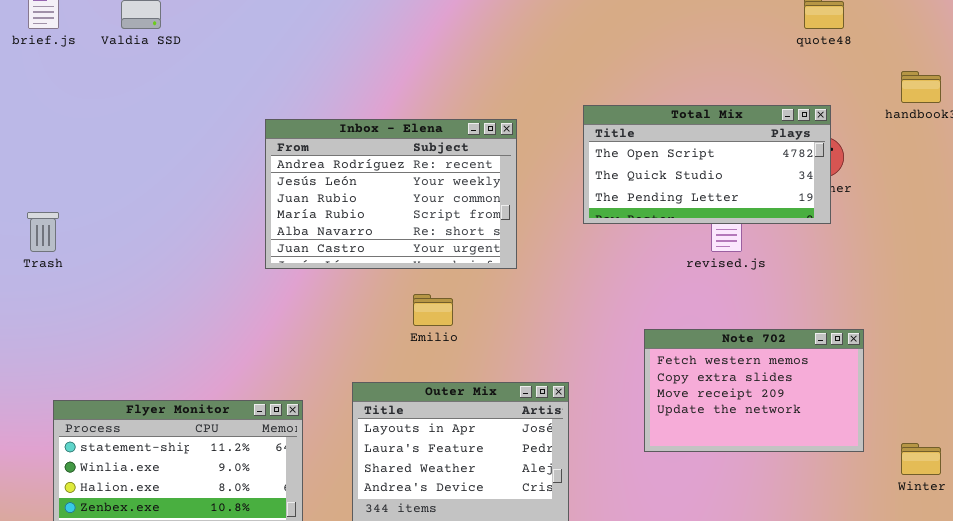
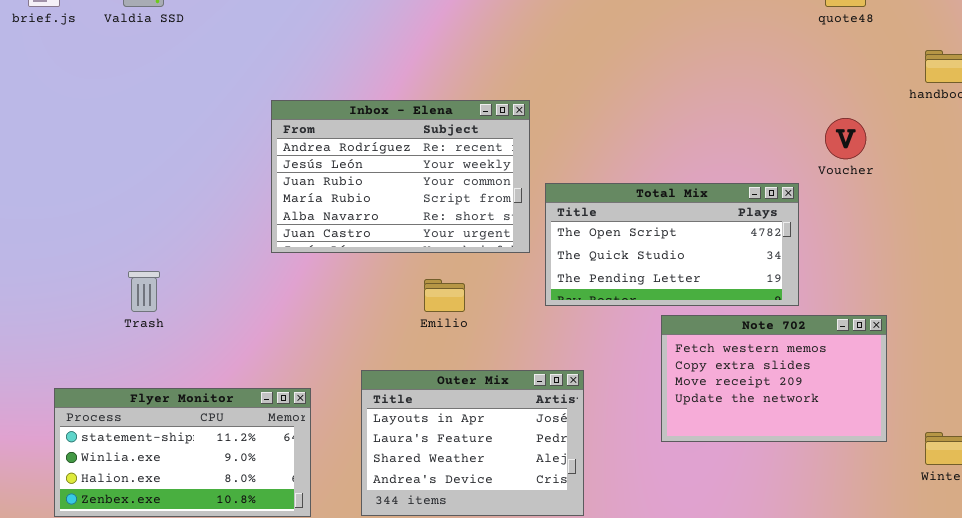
Total Mix: [583,105,831,224] -> [545,183,799,306], moved
Trash: [27,212,59,252] -> [128,271,160,312], moved

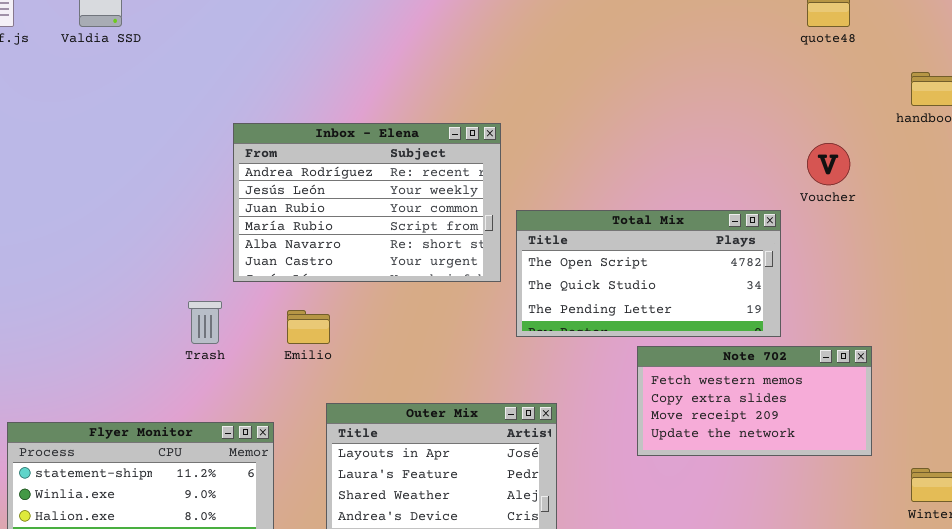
Trash: [128,271,160,312] -> [188,301,222,344], moved
Emilio: [424,279,465,312] -> [287,310,330,344], moved
Note 702: [661,315,887,442] -> [637,346,872,456], resized

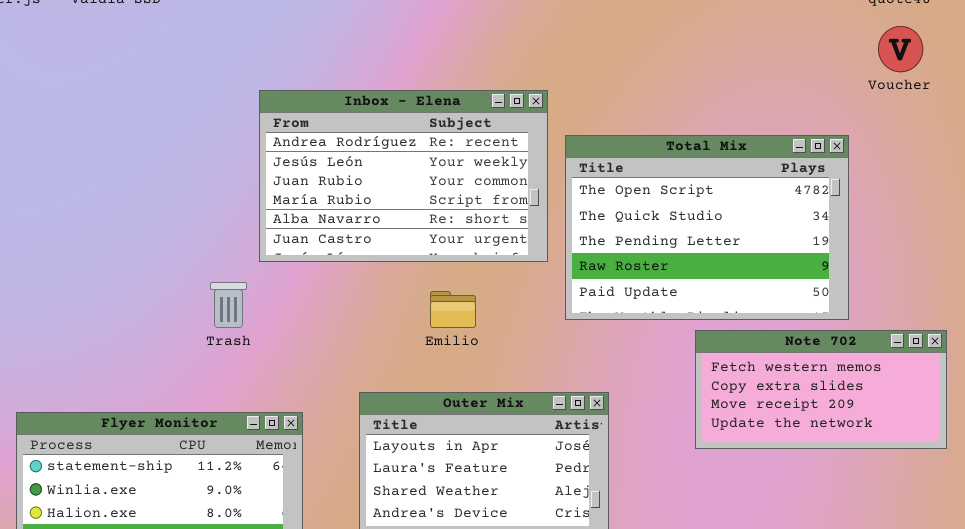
Voucher: [807,143,850,185] -> [878,26,923,72], moved
Total Mix: [516,210,781,337] -> [565,135,849,320], resized
Emilio: [287,310,330,344] -> [430,291,476,328], moved

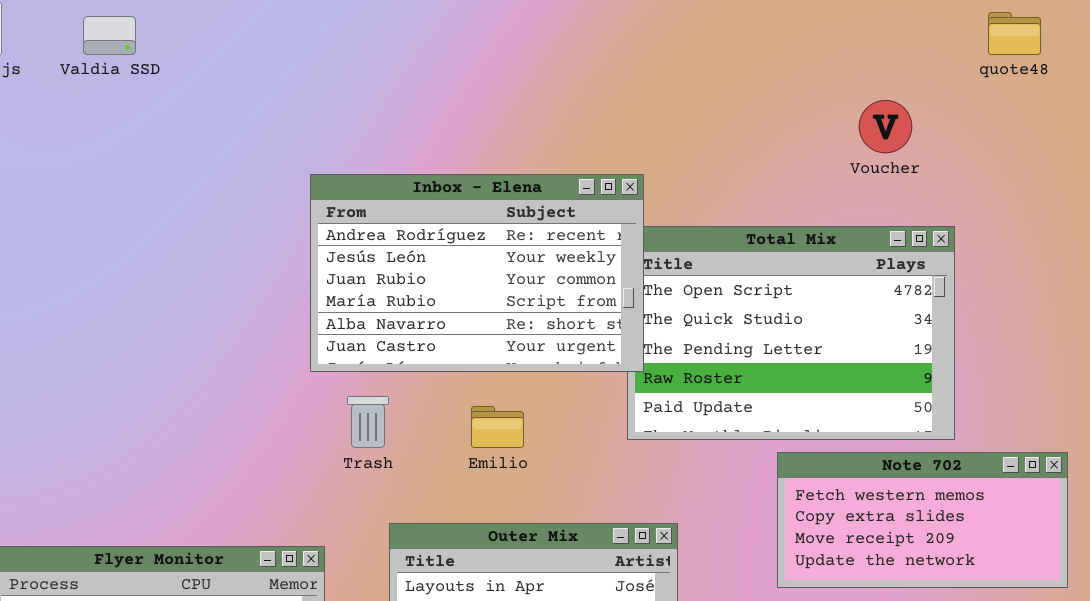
Voucher: [878,26,923,72] -> [859,100,912,153], moved
Inbox - Elena: [259,90,548,262] -> [310,174,644,372], moved
Trash: [210,282,247,328] -> [347,396,389,448], moved

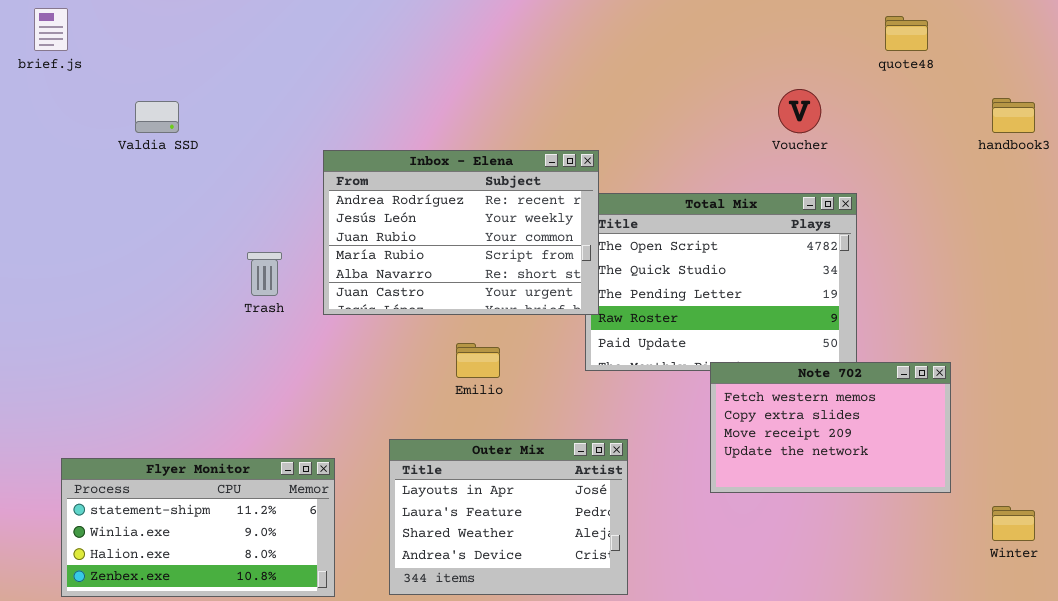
Valdia SSD: [83,16,136,55] -> [135,101,179,133], moved
Trash: [347,396,389,448] -> [247,252,282,296], moved
Note 702: [777,452,1068,588] -> [710,362,951,493], resized

